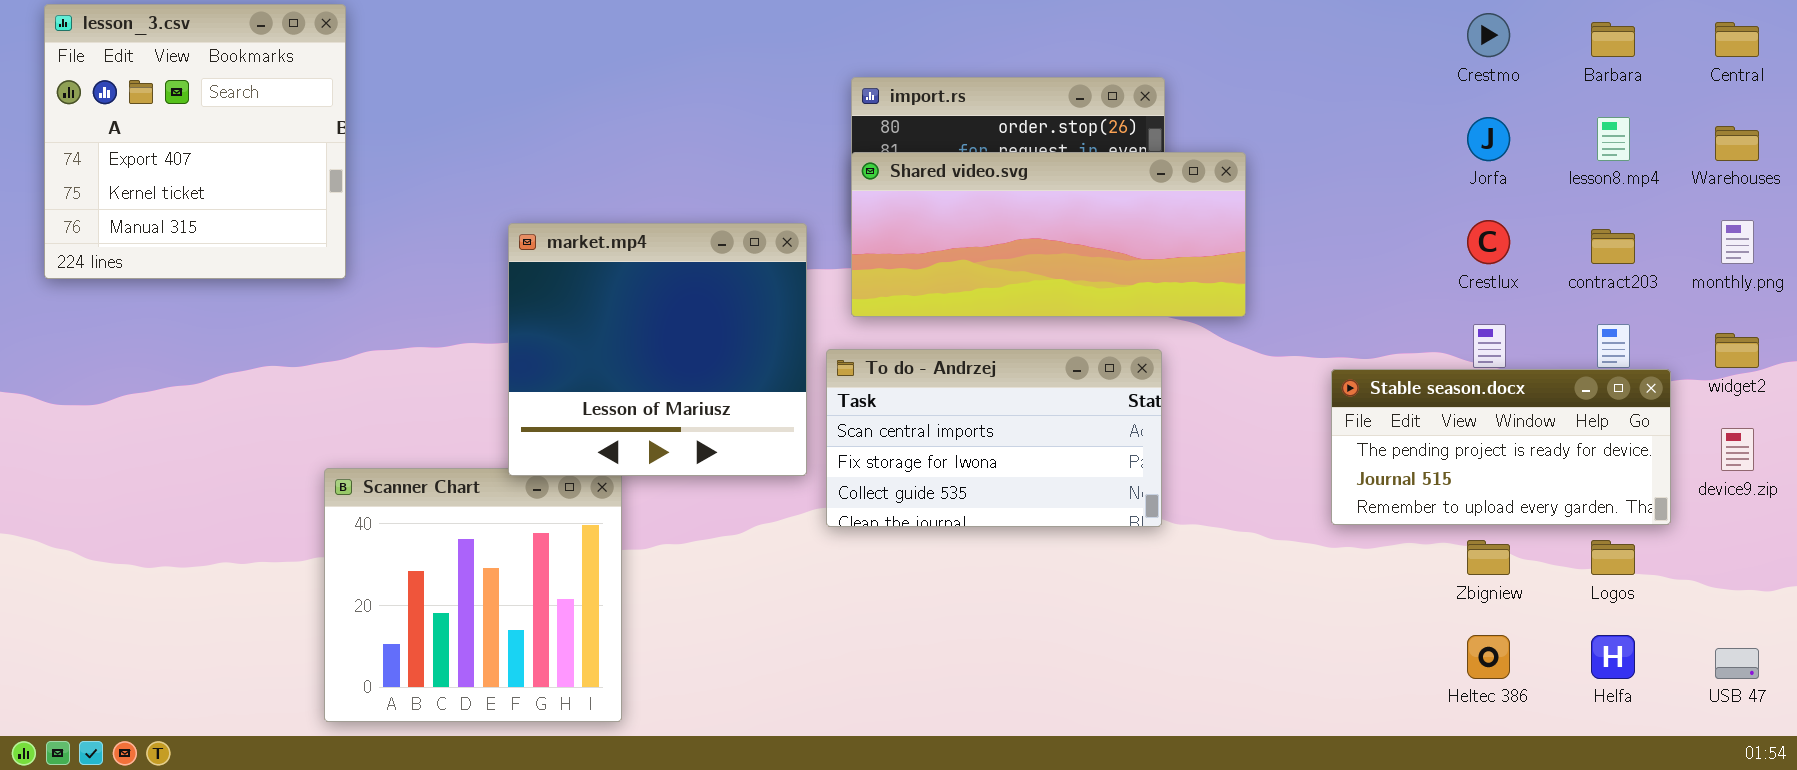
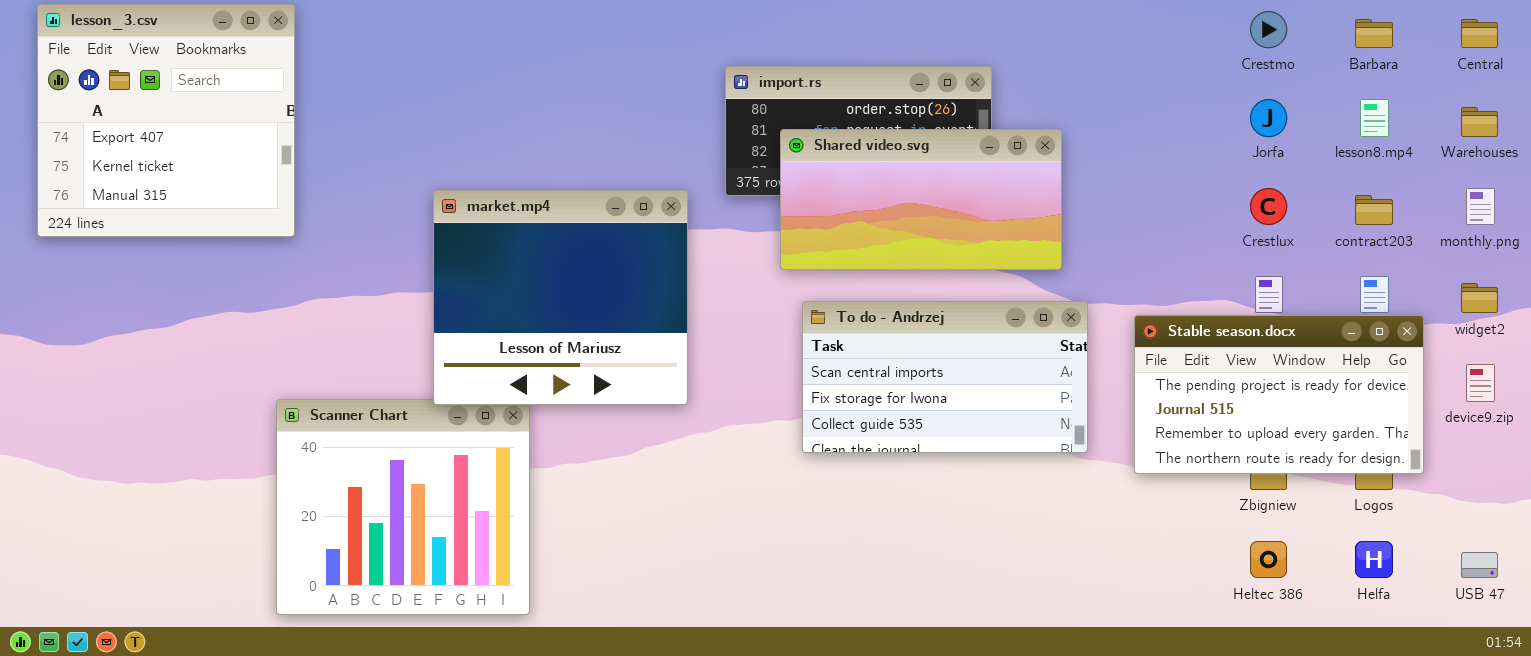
Shared video.svg: [851,152,1246,317] -> [780,129,1062,270], resized
To do - Andrzej: [826,349,1162,527] -> [802,301,1088,453], moved
Stable season.docx: [1331,369,1671,525] -> [1134,315,1424,474], resized

